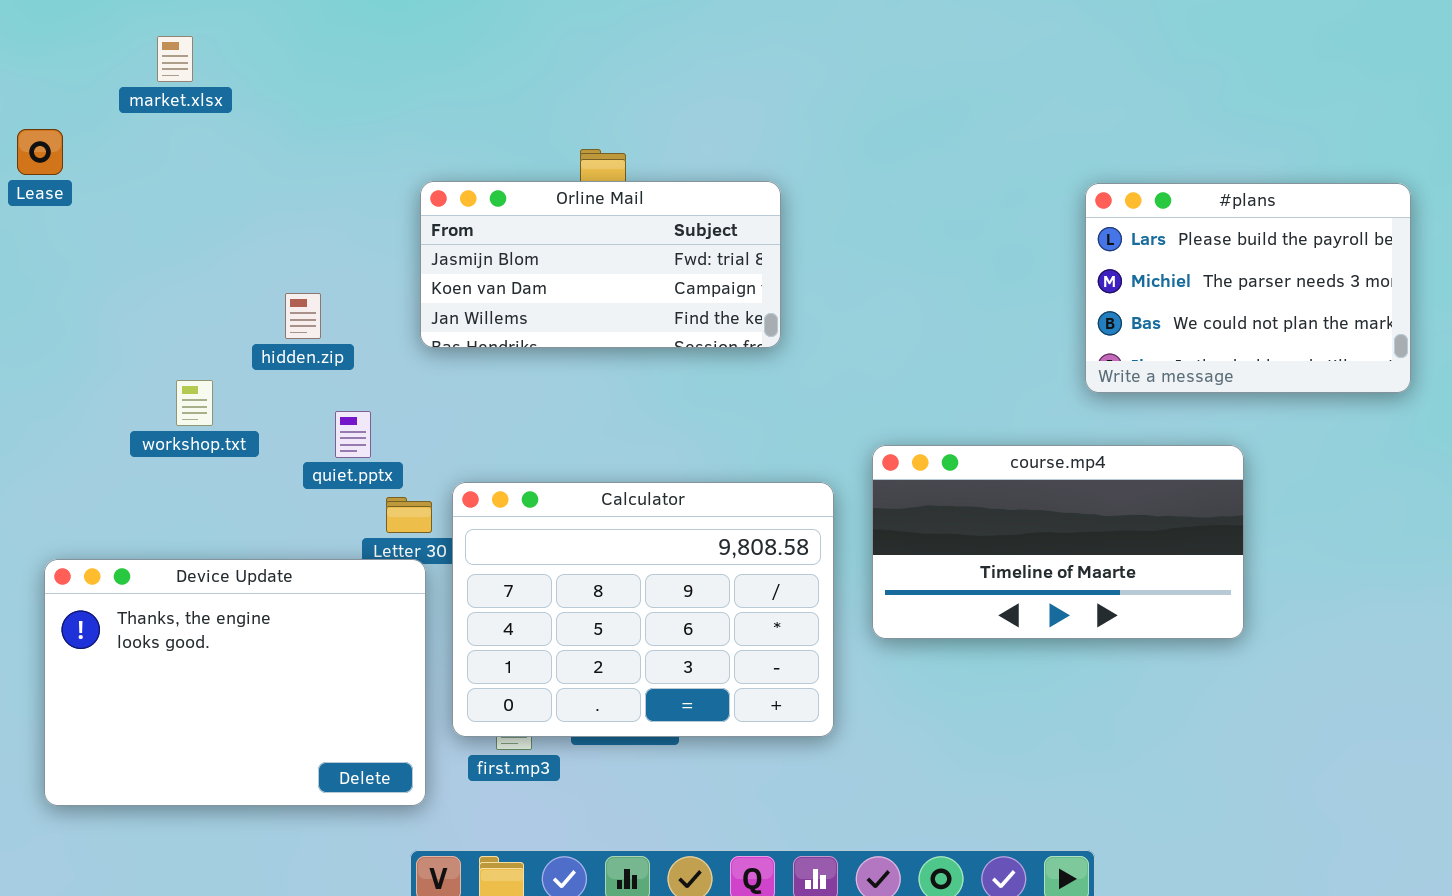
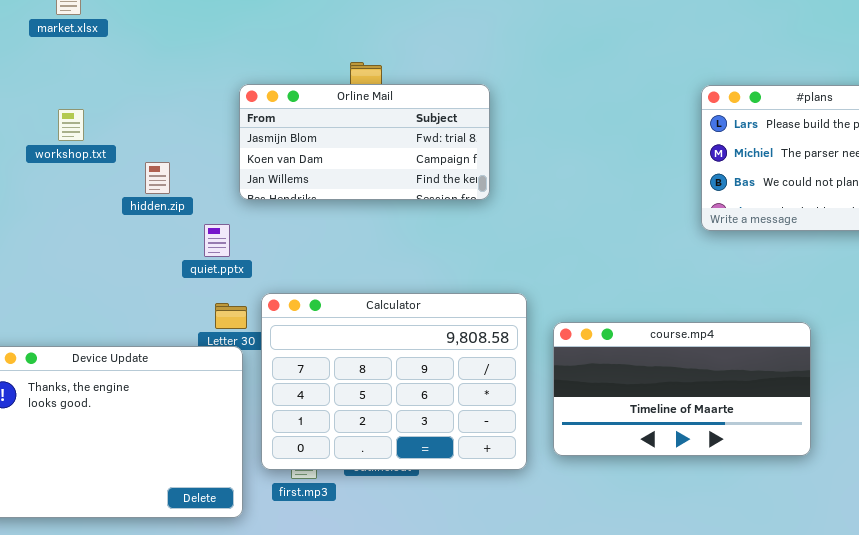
workshop.txt: [176,380,213,426] -> [58,109,84,141], moved
quiet.pptx: [335,411,371,458] -> [204,224,230,257], moved
course.mp4: [872,445,1244,639] -> [553,322,811,456], moved

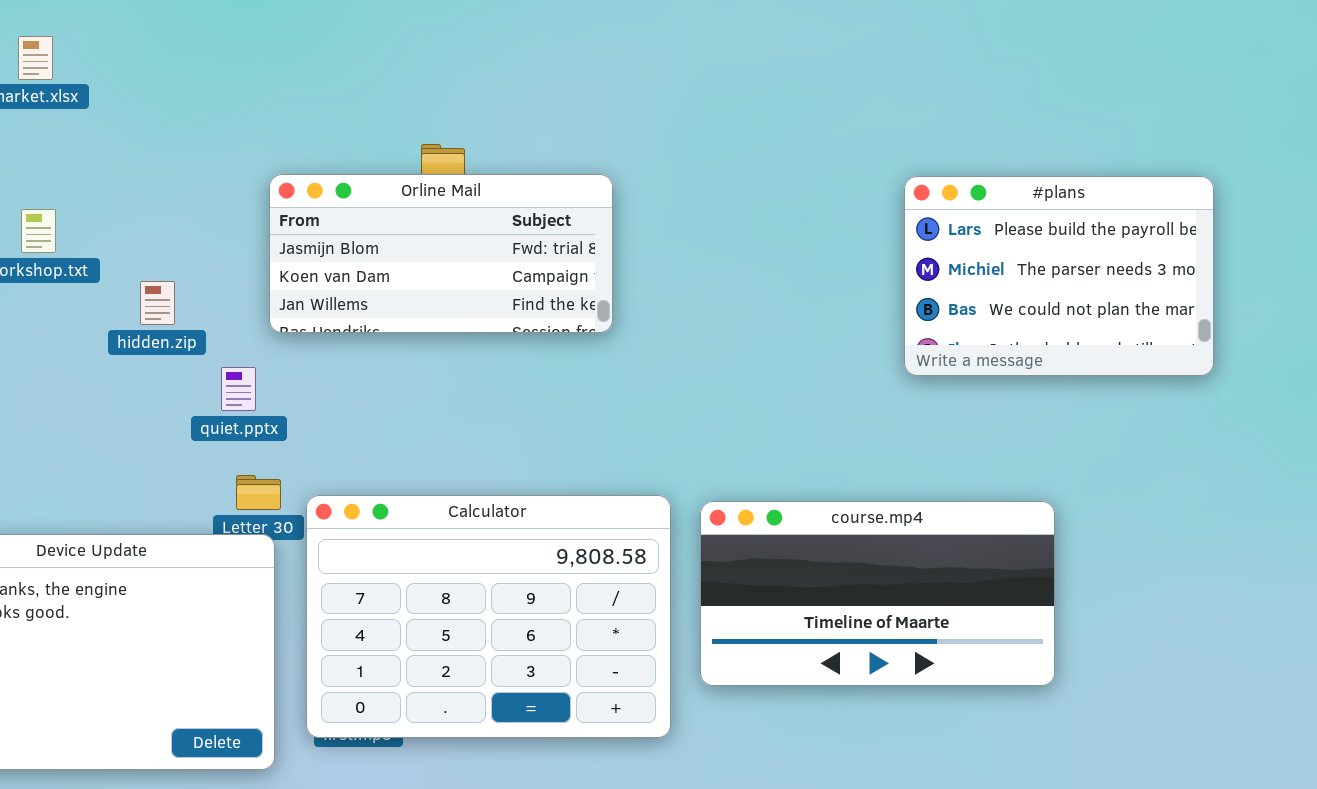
Calculator: [261,293,527,470] -> [306,495,671,738], moved

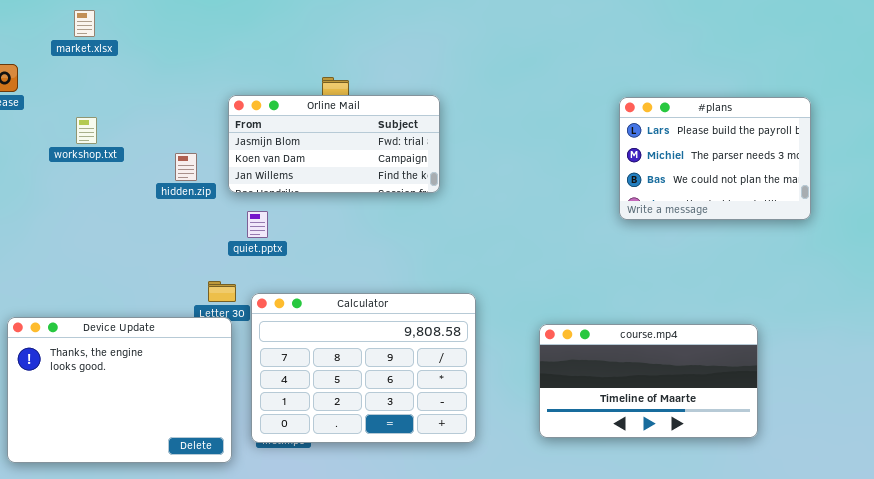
hidden.zip: [140,281,175,325] -> [175,153,197,181], moved
quiet.pptx: [221,367,256,411] -> [247,211,268,238], moved
course.mp4: [700,501,1055,686] -> [539,324,758,438], moved

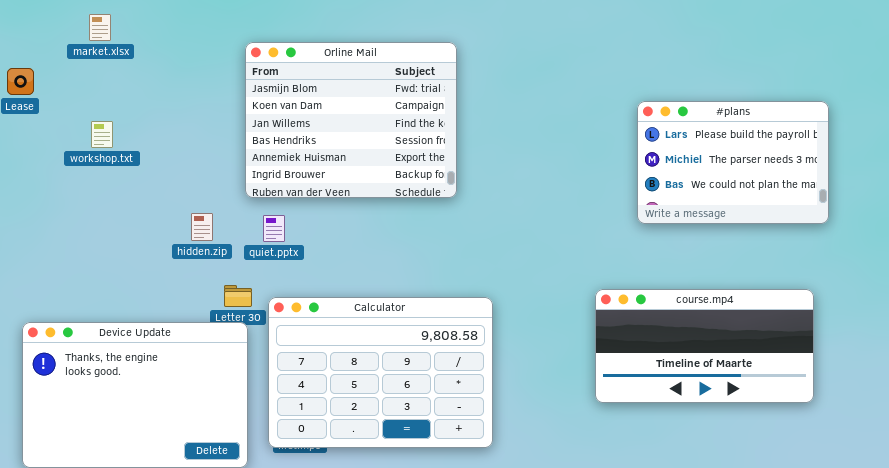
Orline Mail: [228,95,440,193] -> [245,42,457,198], resized
hidden.zip: [175,153,197,181] -> [191,213,213,241], moved
course.mp4: [539,324,758,438] -> [595,289,814,403], moved

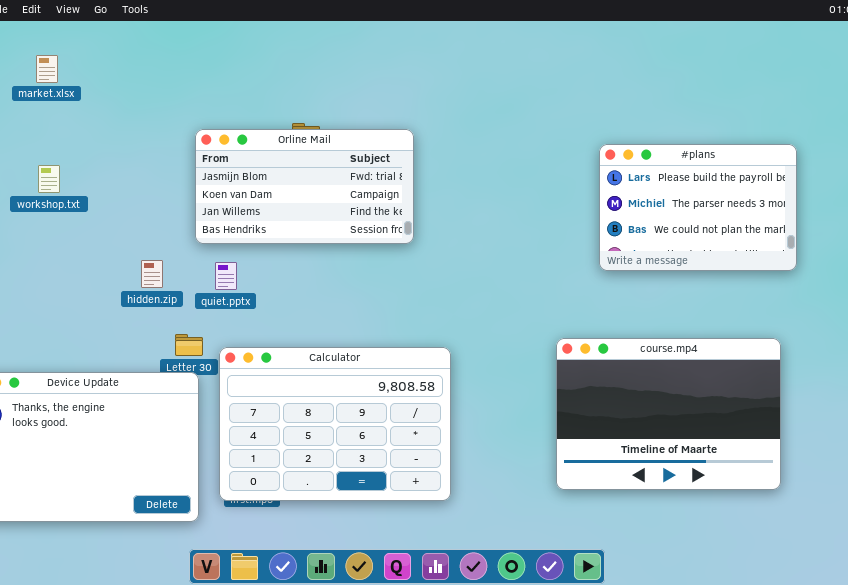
Orline Mail: [245,42,457,198] -> [195,129,414,244], resized
course.mp4: [595,289,814,403] -> [556,338,781,490], resized

